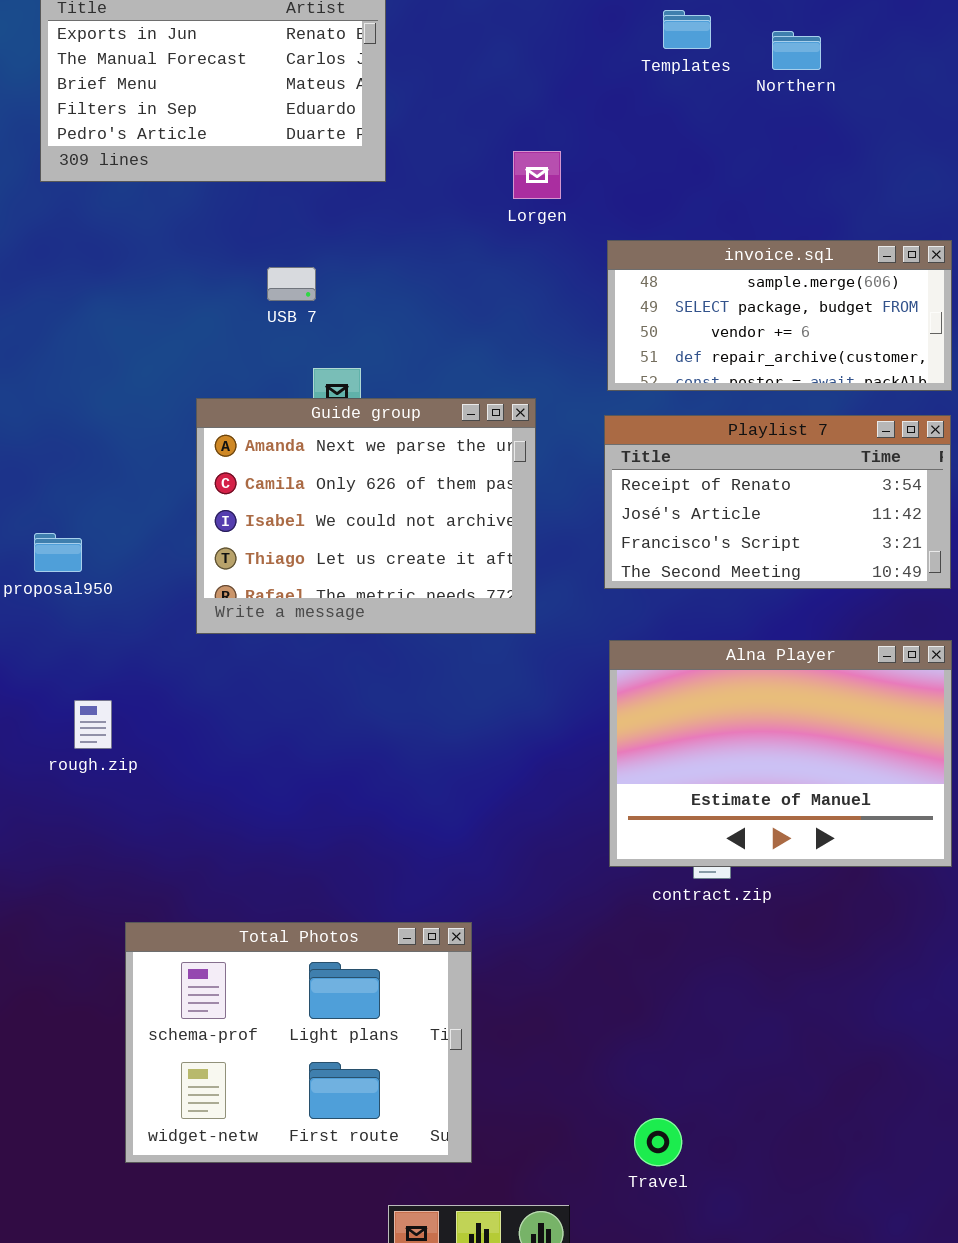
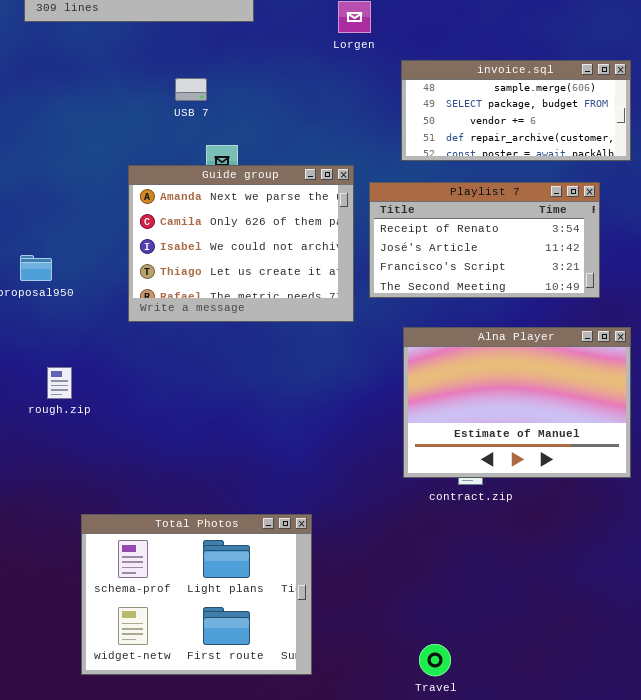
Playlist 7: [604,415,951,589] -> [369,182,600,298], moved

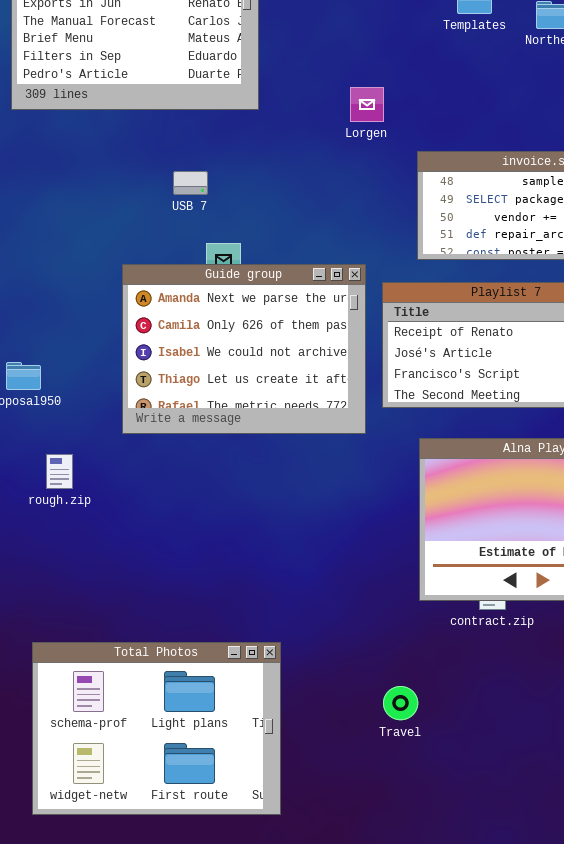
rough.zip: [47,367,72,399] -> [46,454,73,489], moved
Total Photos: [81,514,312,675] -> [32,642,281,815], moved
Travel: [419,644,451,676] -> [383,686,418,720], moved

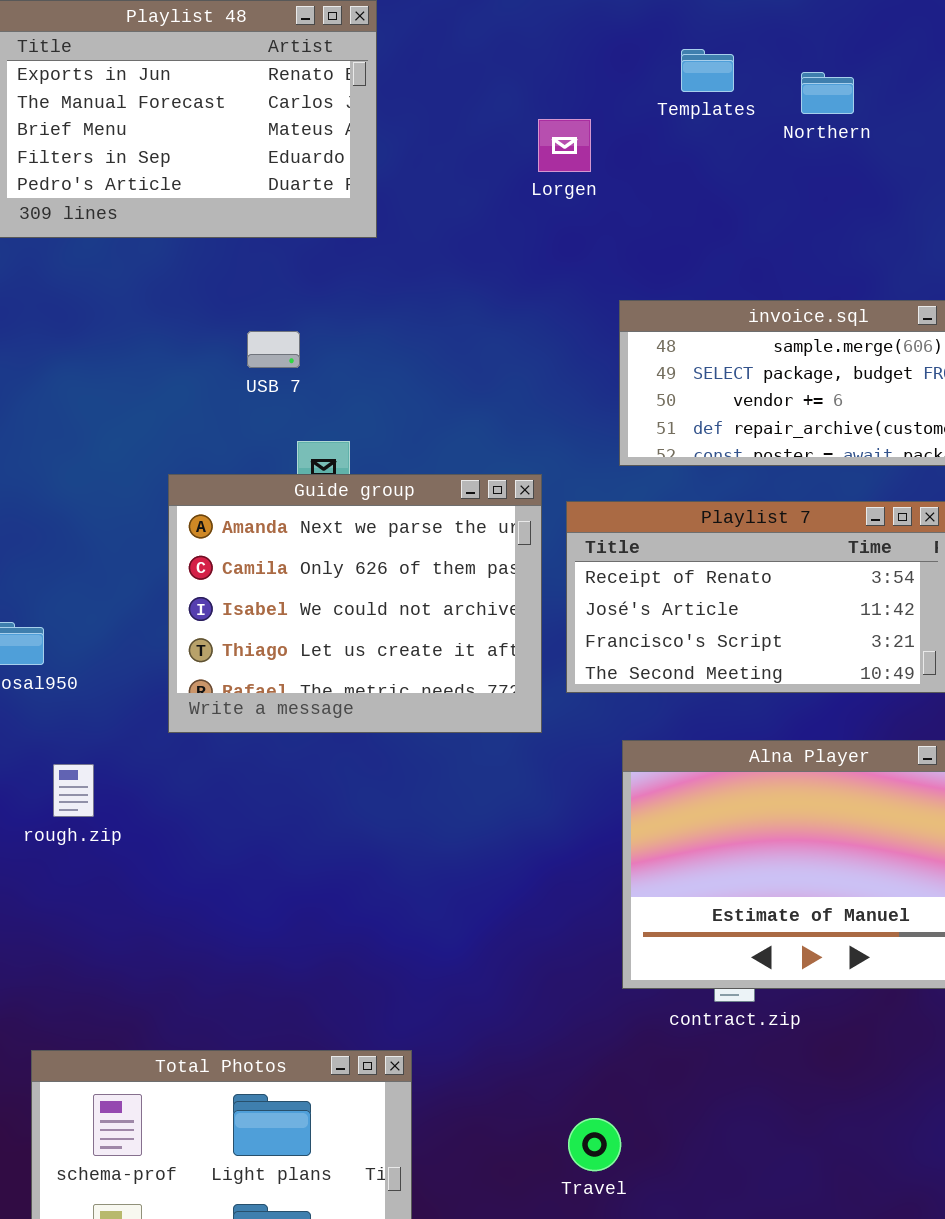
Lorgen: [350,87,384,122] -> [538,119,591,172], moved

